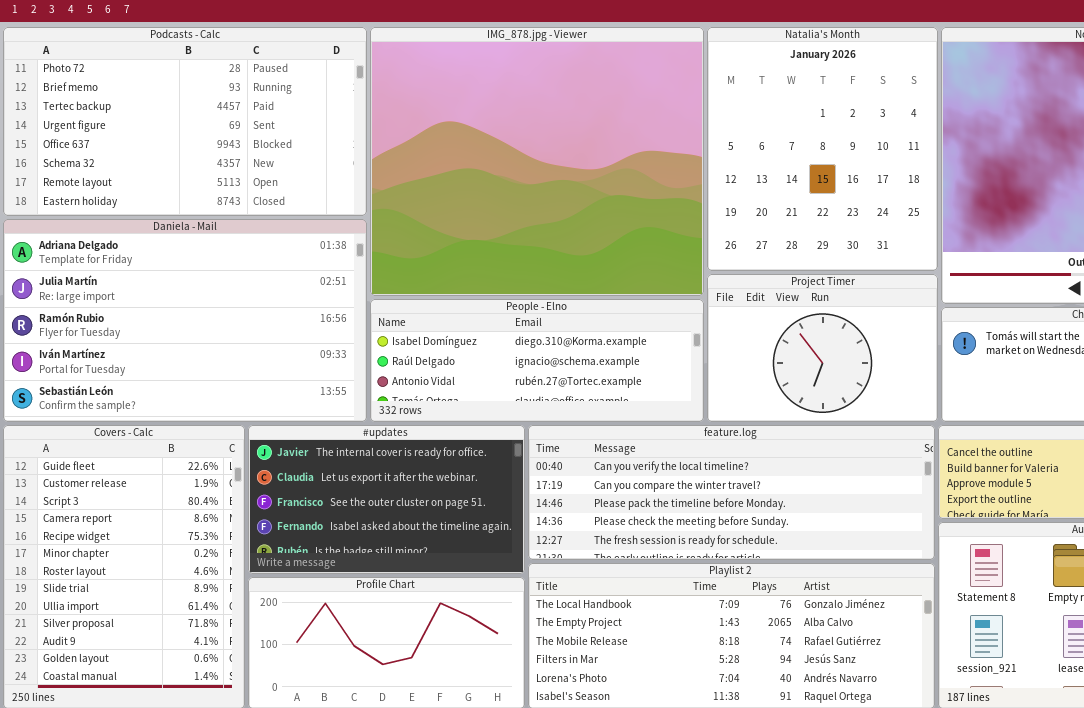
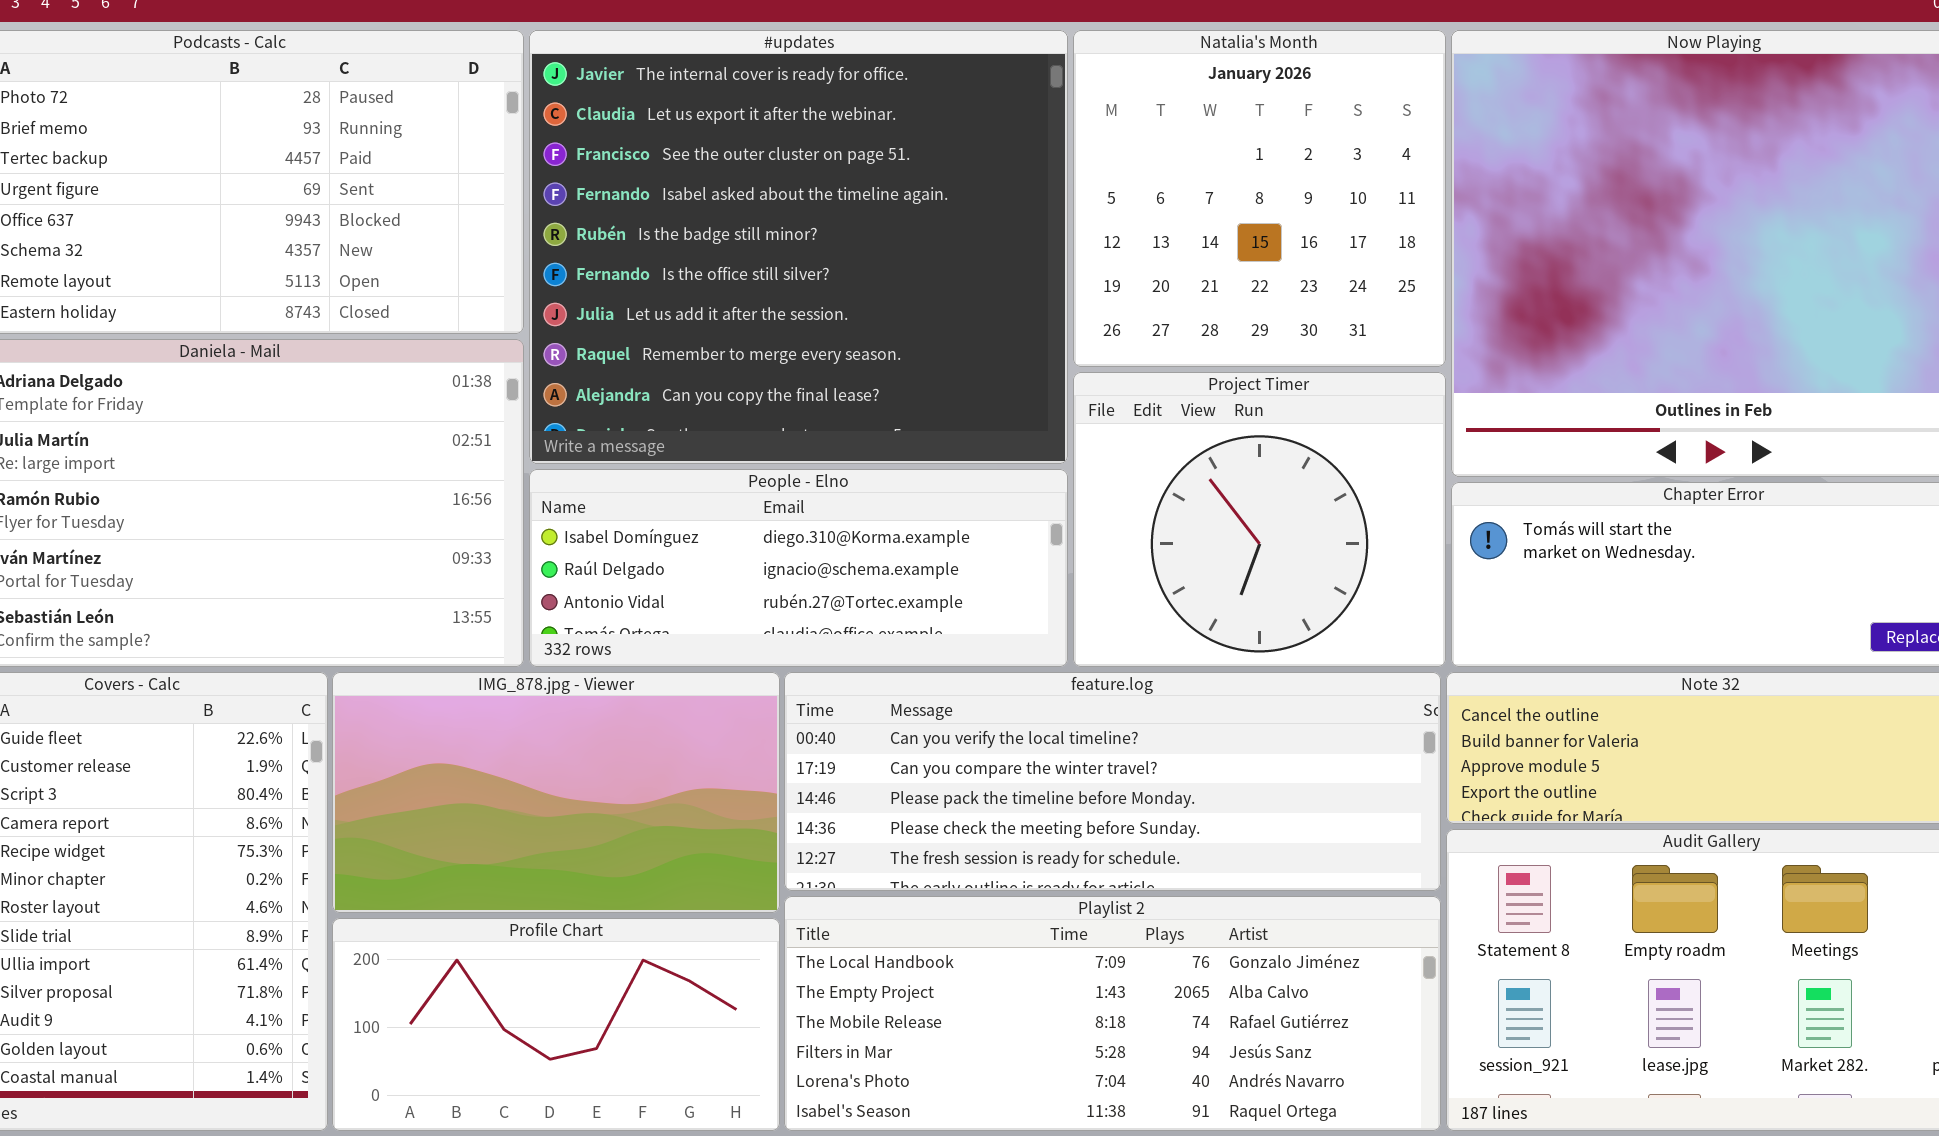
IMG_878.jpg - Viewer: [370,27,704,296] -> [332,672,780,913], moved, resized
Natalia's Month: [707,27,938,271] -> [1073,30,1446,367], resized
Project Timer: [707,274,938,422] -> [1073,372,1446,667], resized
#updates: [248,425,525,574] -> [529,30,1068,464], moved, resized

